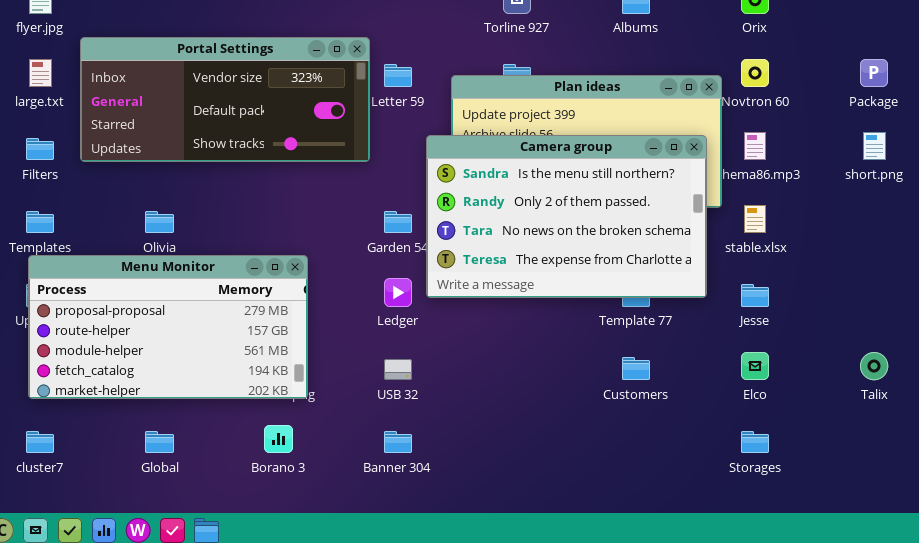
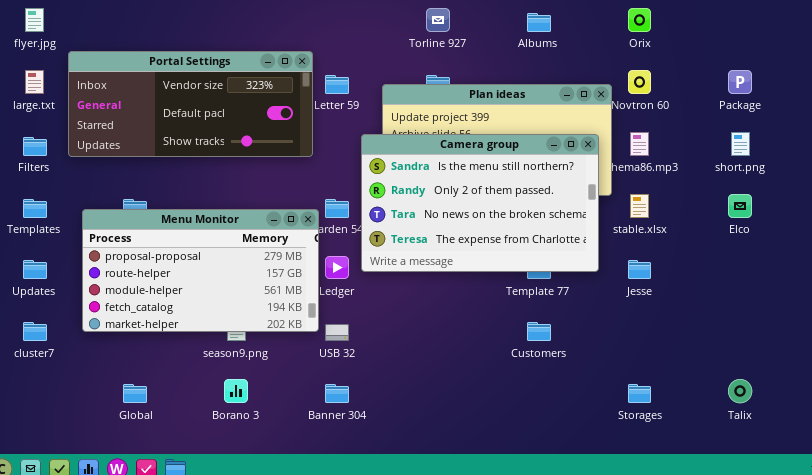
Menu Monitor: [28,255,308,399] -> [82,209,319,332], moved
Elco: [741,352,769,380] -> [728,194,752,218], moved
Talix: [860,352,888,380] -> [728,379,752,403], moved
cluster7: [26,431,54,453] -> [23,322,47,341], moved

